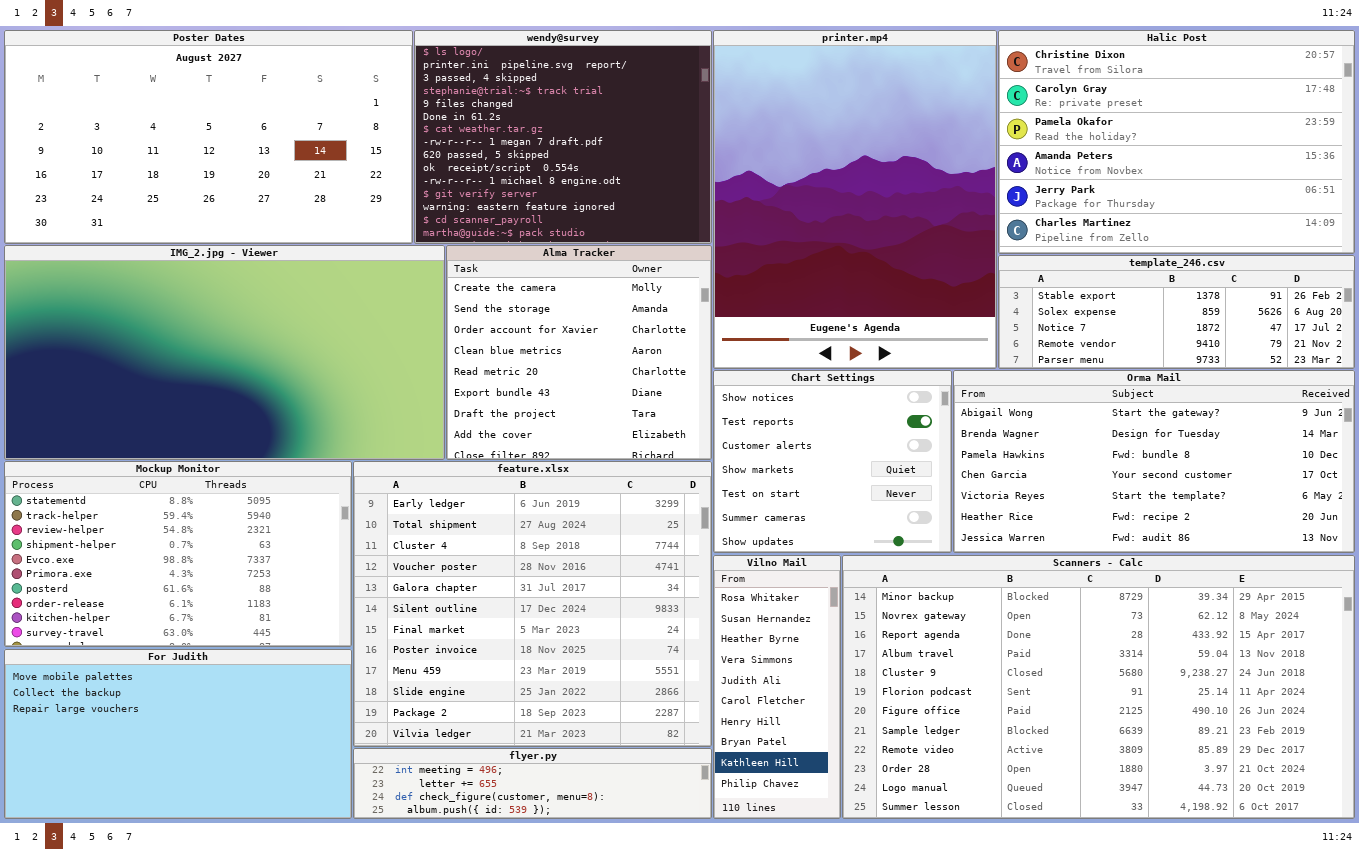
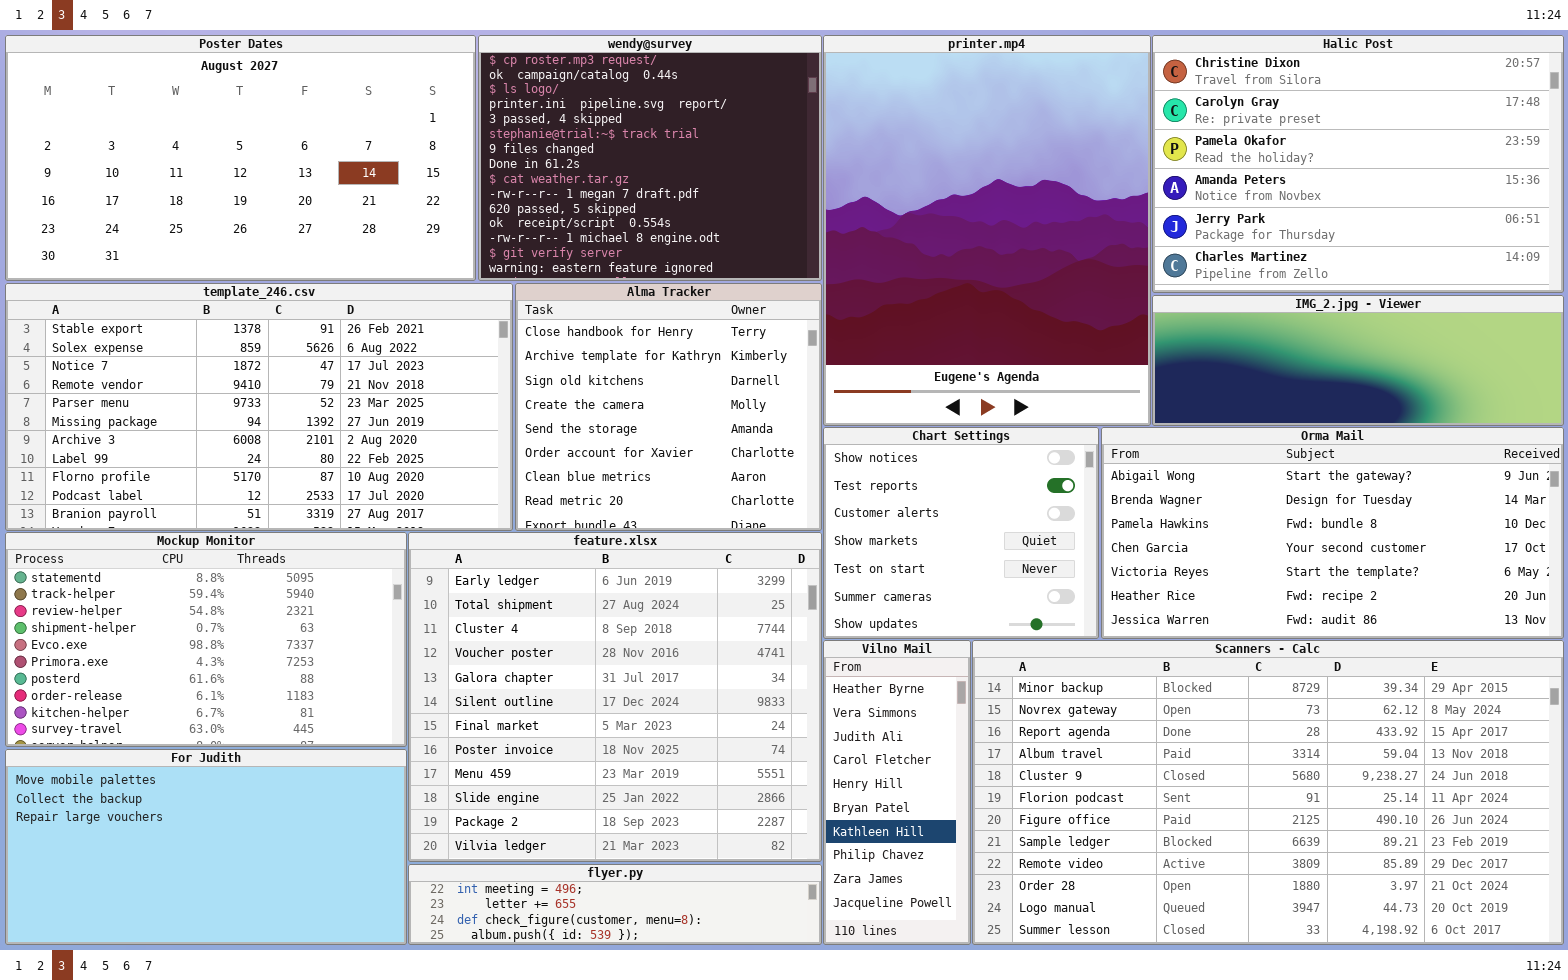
wendy@survey: [414,30,712,244] -> [478,35,822,281], scrolled up 2 rows
IMG_2.jpg - Viewer: [4,245,445,460] -> [1152,295,1564,426], moved, resized
Alma Tracker: [446,245,712,460] -> [515,283,822,531], scrolled up 3 rows
template_246.csv: [998,255,1355,369] -> [5,283,513,531], moved, resized
Vilno Mail: [713,555,841,819] -> [823,640,971,945], scrolled down 2 rows

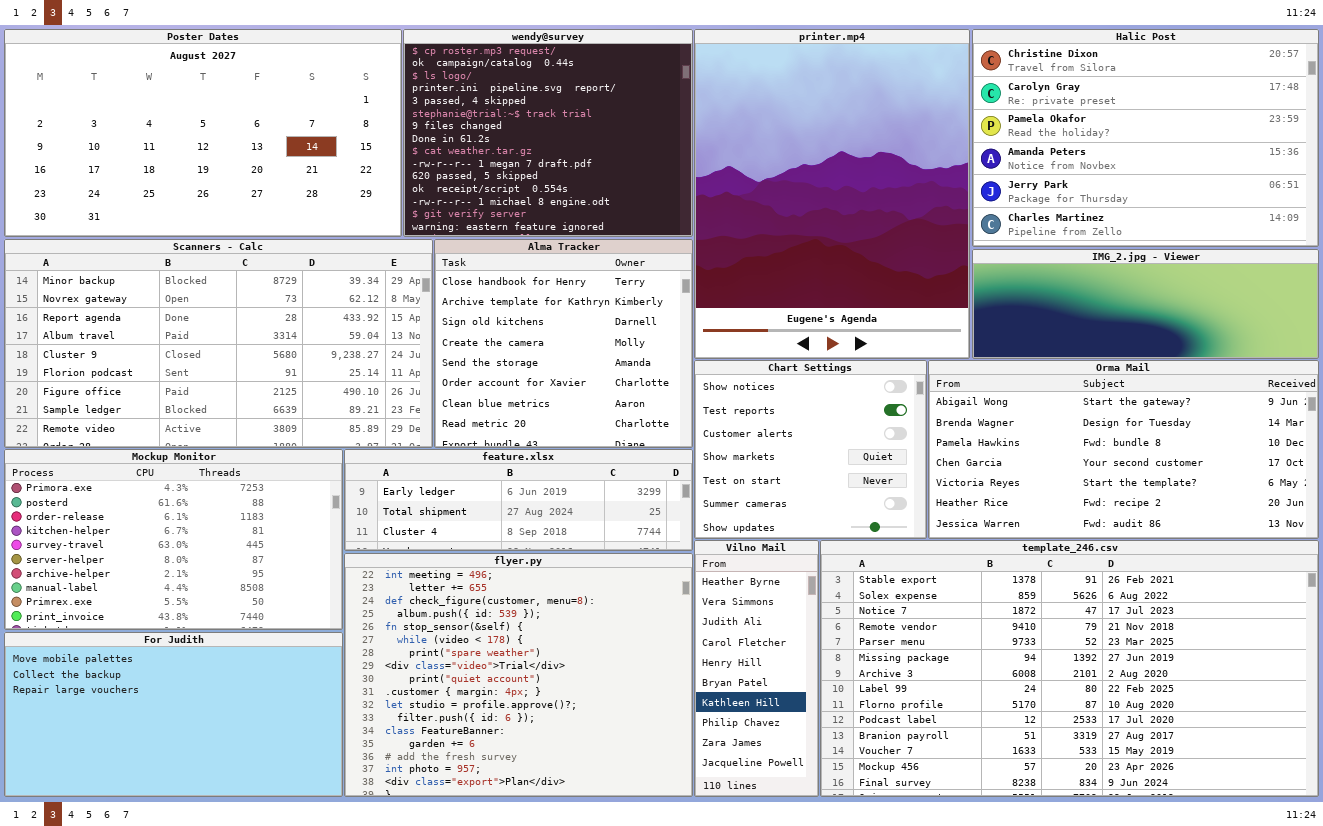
template_246.csv: [5,283,513,531] -> [820,540,1319,797], moved, resized
Mockup Monitor: [5,532,407,747] -> [4,449,343,630], scrolled down 5 rows
feature.xlsx: [408,532,822,862] -> [344,449,693,551], resized
Scanners - Calc: [972,640,1564,945] -> [4,239,433,448], moved, resized
flyer.py: [408,864,822,945] -> [344,553,693,797], resized

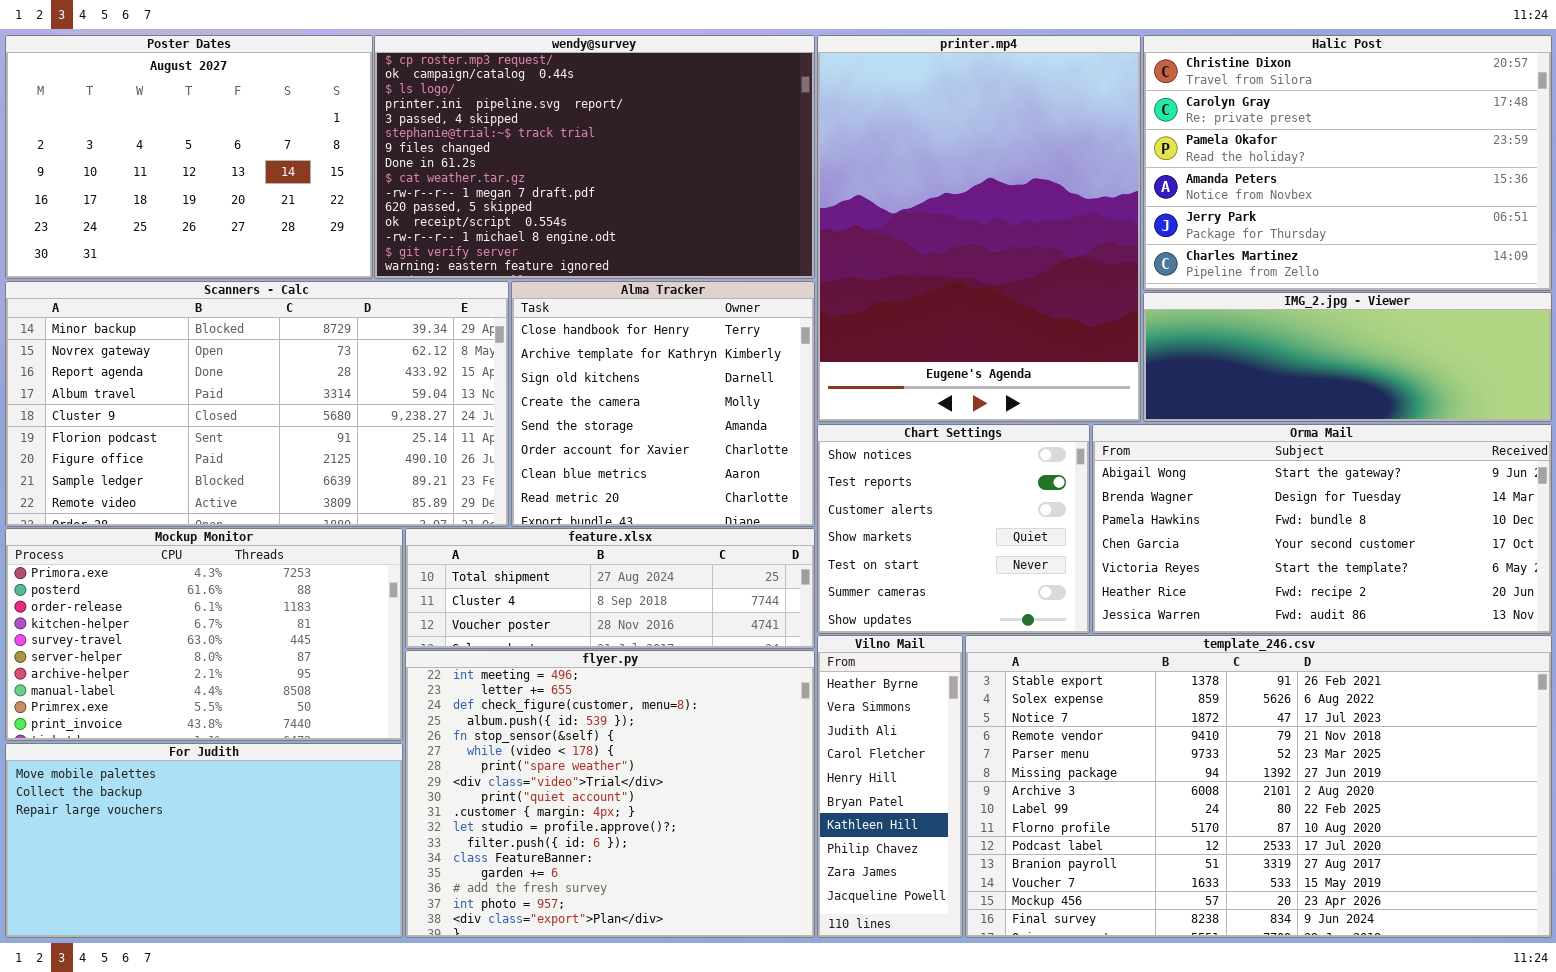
Poster Dates: [4,29,402,237] -> [5,35,373,279], resized
wendy@survey: [403,29,693,237] -> [374,35,815,279], resized
feature.xlsx: [344,449,693,551] -> [405,528,815,649], scrolled down 1 row

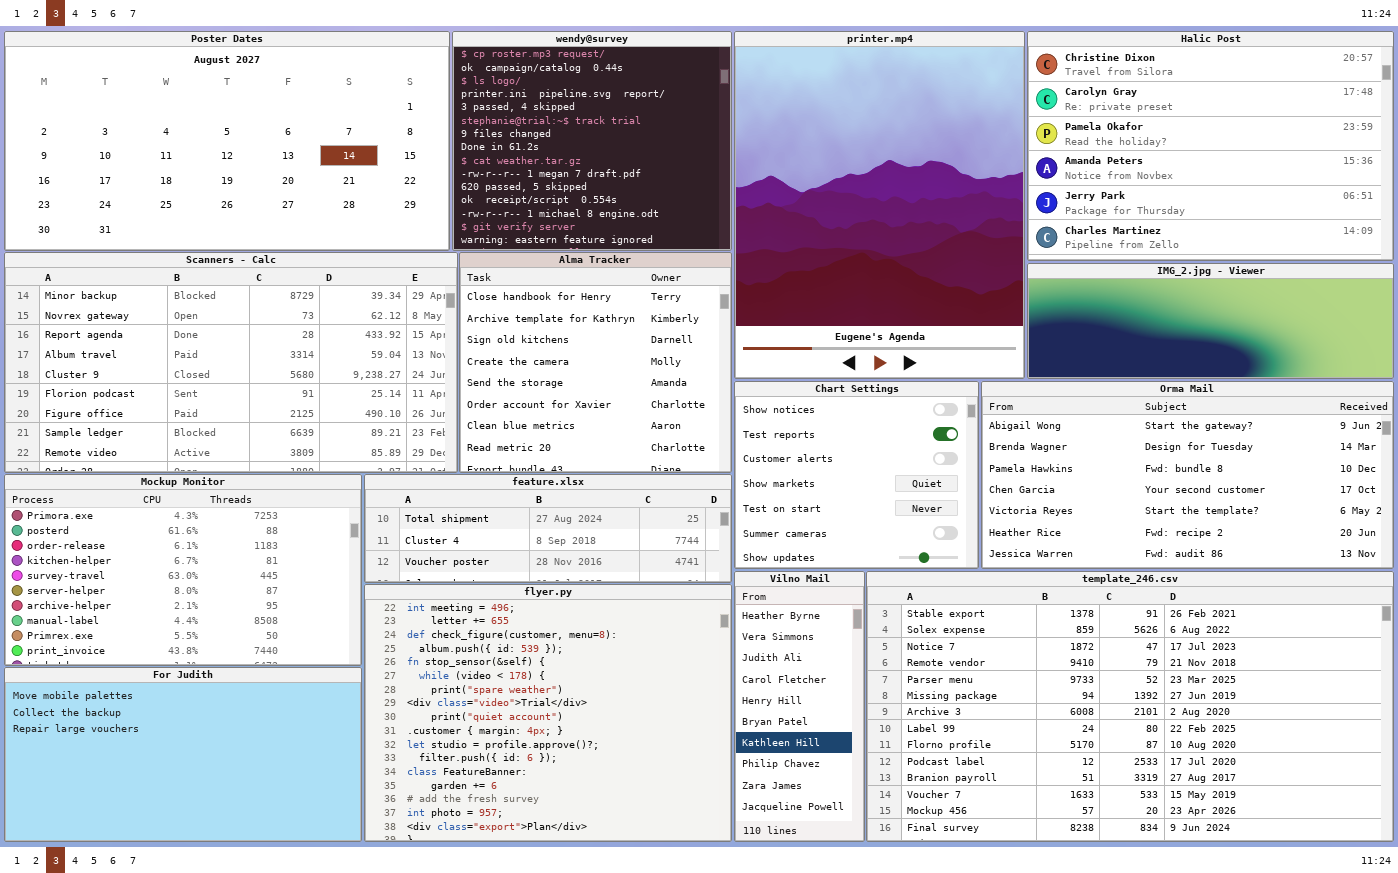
Poster Dates: [5,35,373,279] -> [4,31,450,251], resized
wendy@survey: [374,35,815,279] -> [452,31,732,251], resized

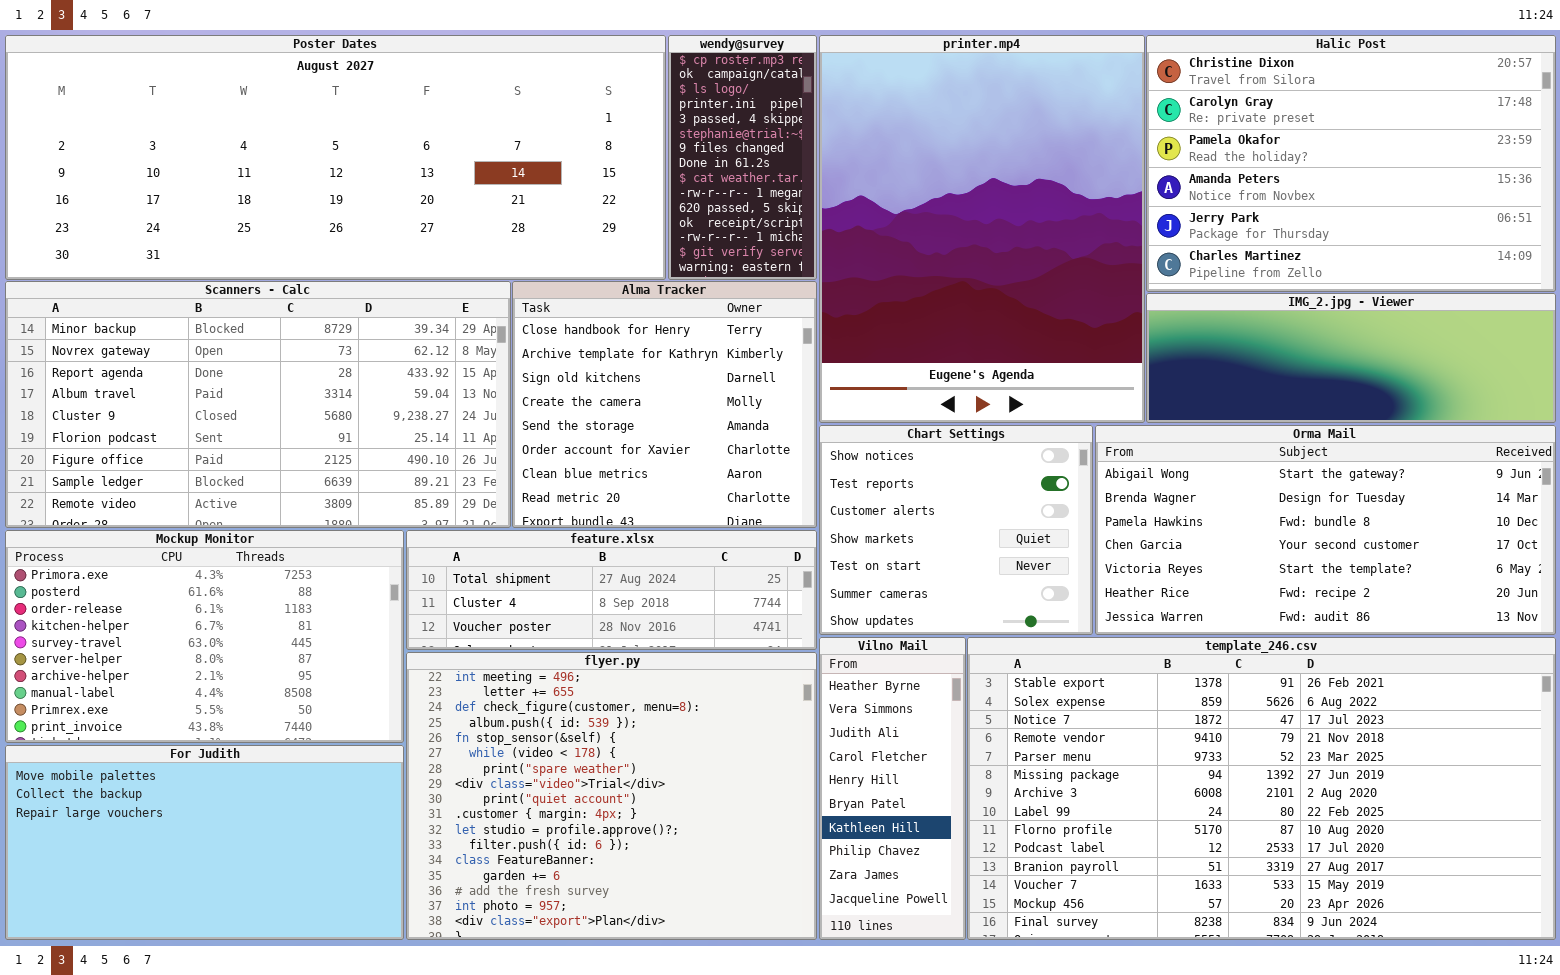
Poster Dates: [4,31,450,251] -> [5,35,666,280], resized
wendy@survey: [452,31,732,251] -> [668,35,817,280], resized

